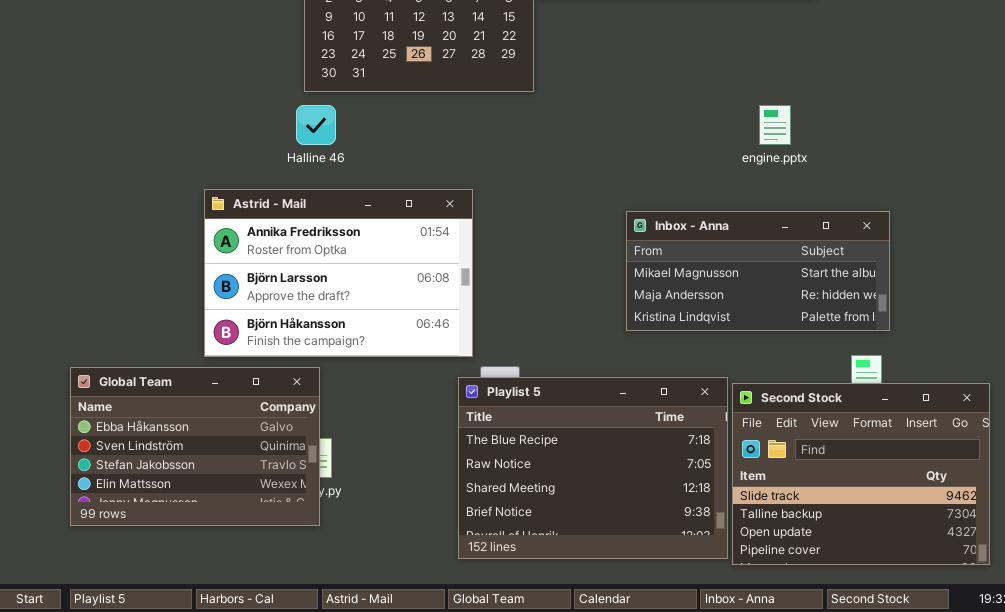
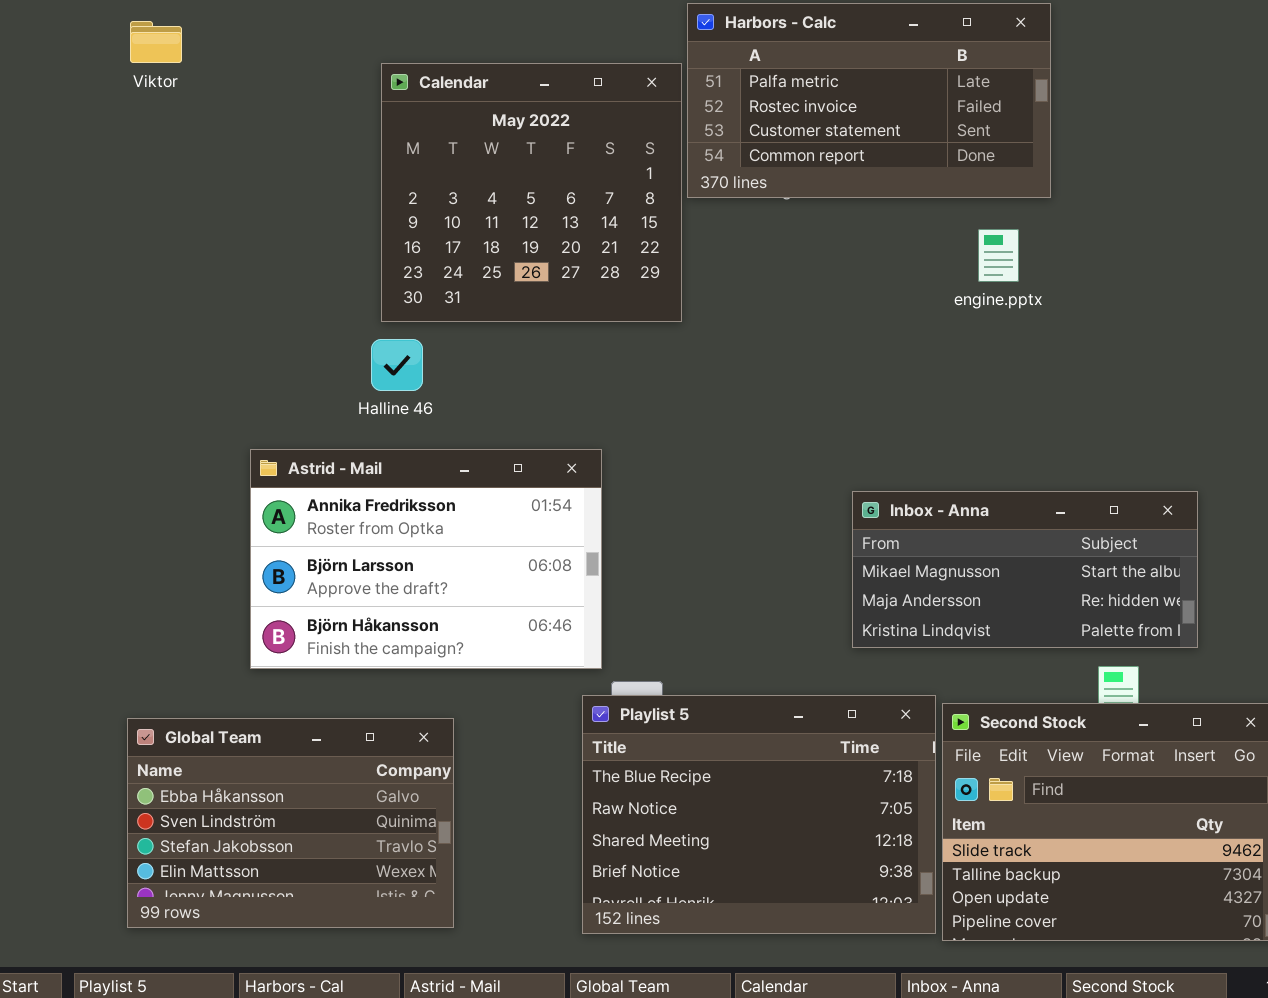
engine.pptx: [759,105,791,145] -> [978,229,1019,282], moved
Inbox - Anna: [626,211,890,331] -> [852,491,1198,648], moved
Global Team: [70,367,320,526] -> [127,718,454,928], moved

